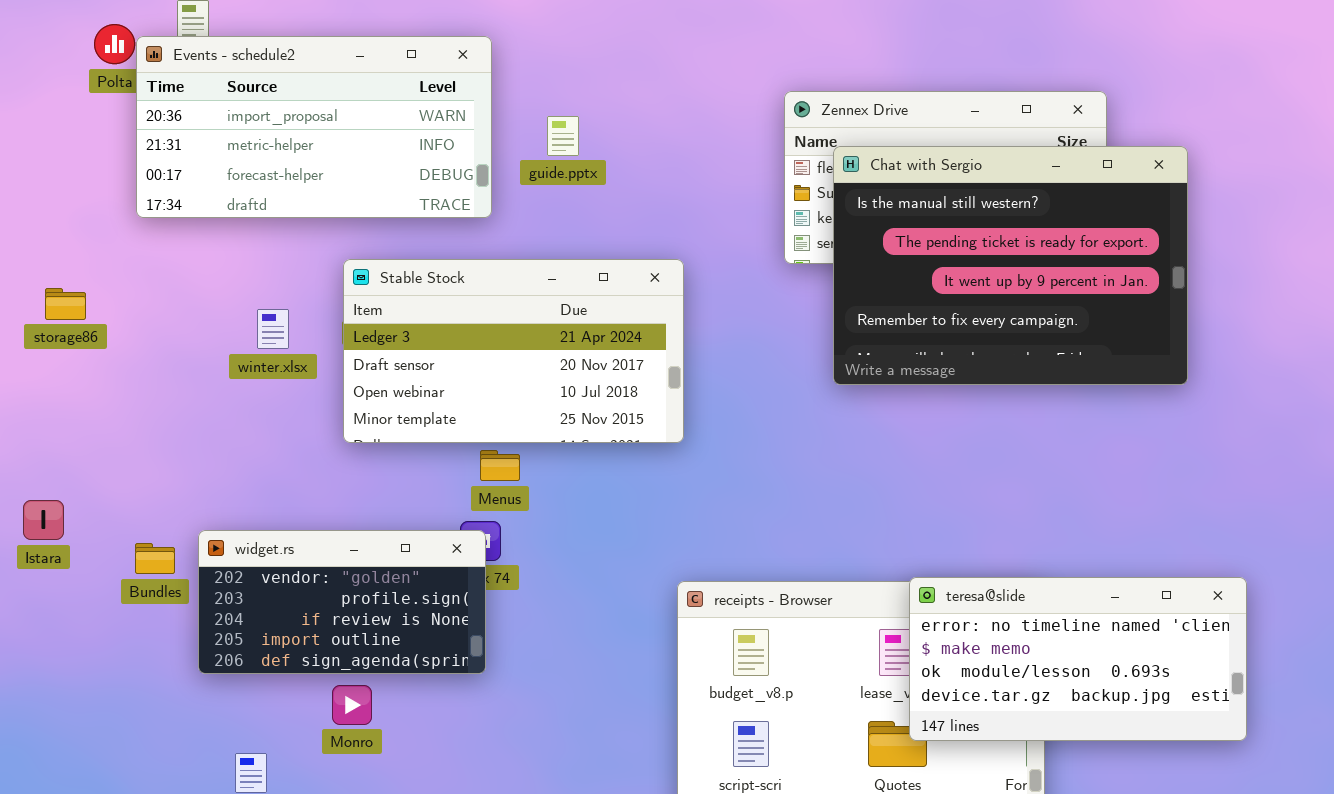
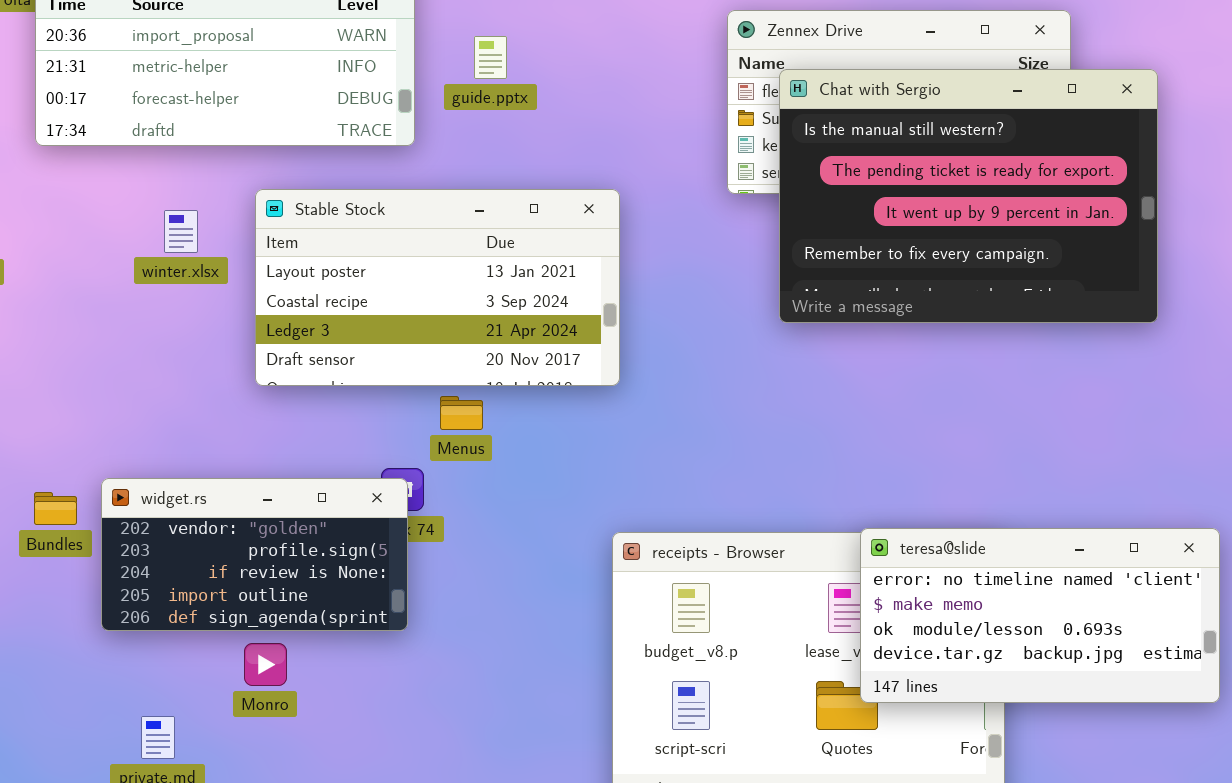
Stable Stock: [343,259,684,443] -> [255,189,620,386], scrolled up 2 rows
winter.xlsx: [257,309,289,349] -> [164,210,198,253], moved
Menus: [480,450,520,481] -> [440,396,483,430], moved

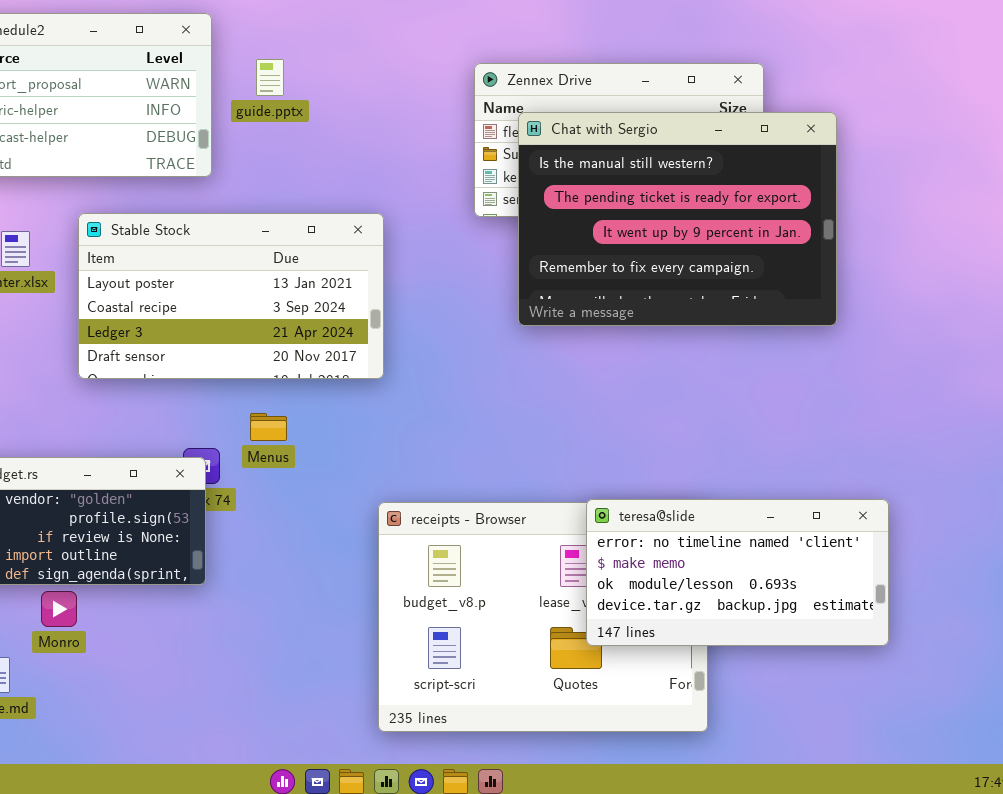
guide.pptx: [474,36,507,79] -> [256,59,284,96], moved
Menus: [440,396,483,430] -> [250,413,287,441], moved
Monro: [244,643,287,686] -> [41,591,77,627], moved

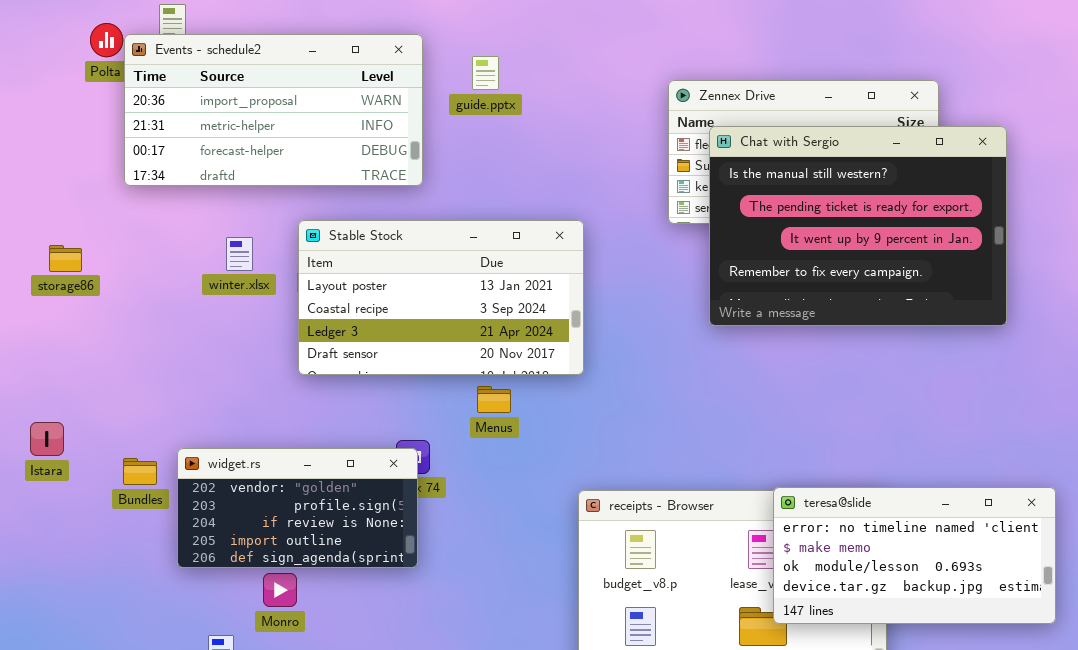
guide.pptx: [256,59,284,96] -> [472,56,499,90], moved
Menus: [250,413,287,441] -> [477,386,511,413], moved

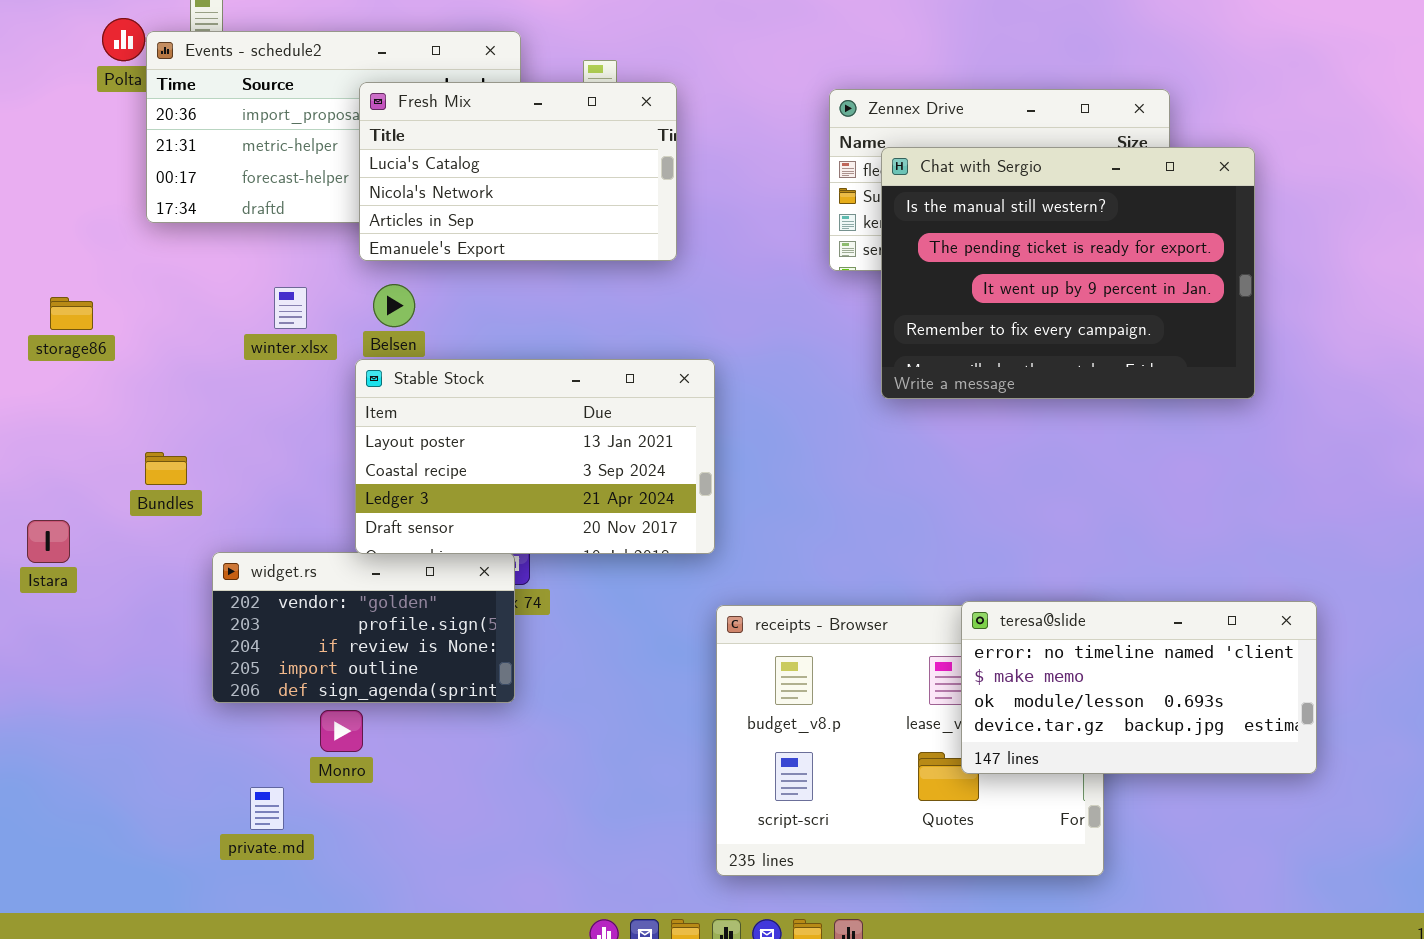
Fresh Mix: none -> [359,82,677,261], opened
Stable Stock: [298,220,584,375] -> [355,359,715,554], moved
Bundles: [123,458,157,485] -> [145,452,187,485], moved

